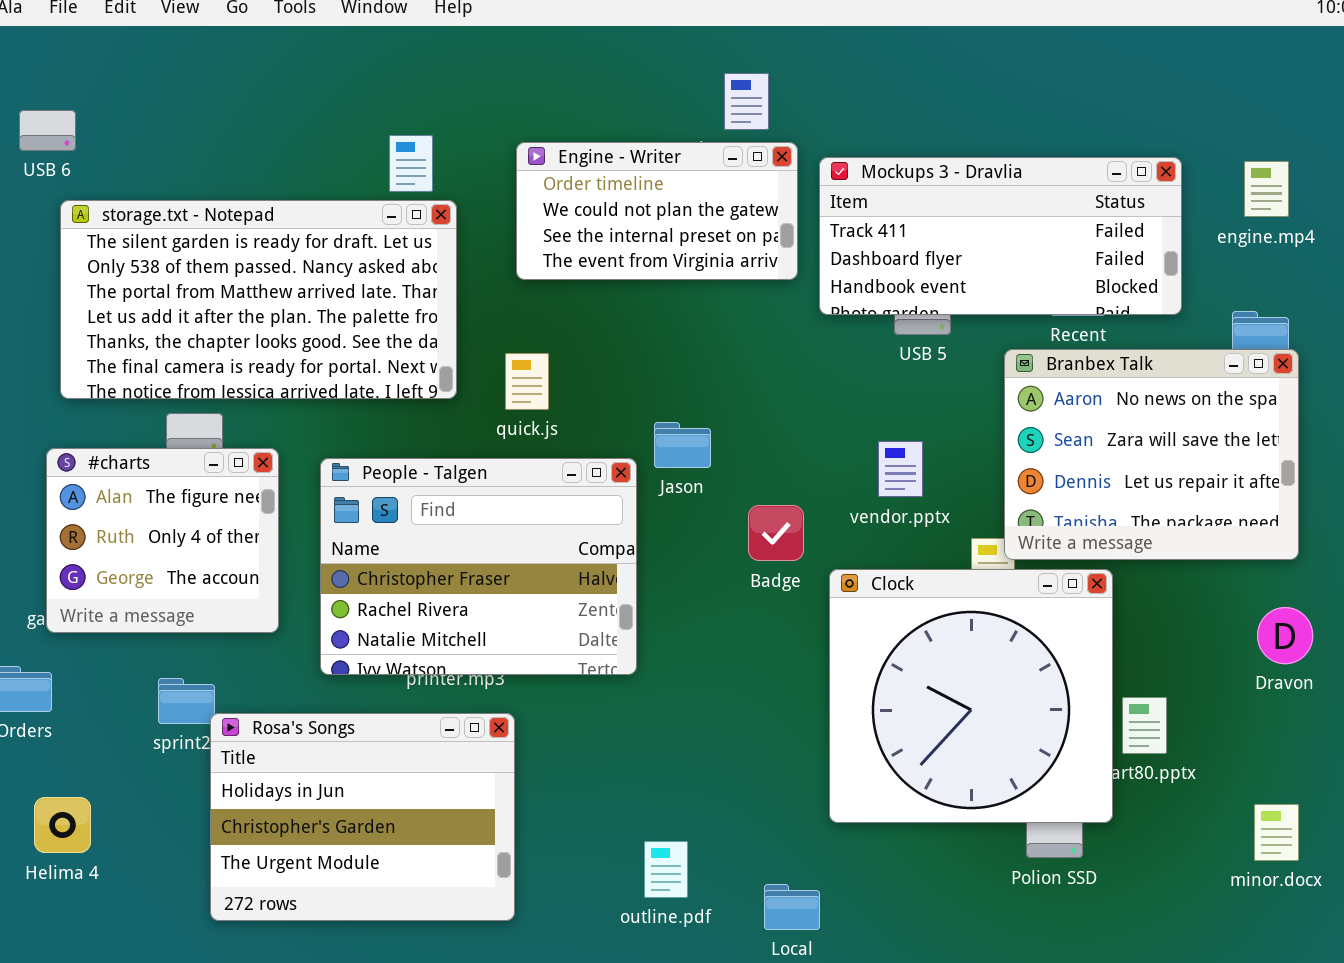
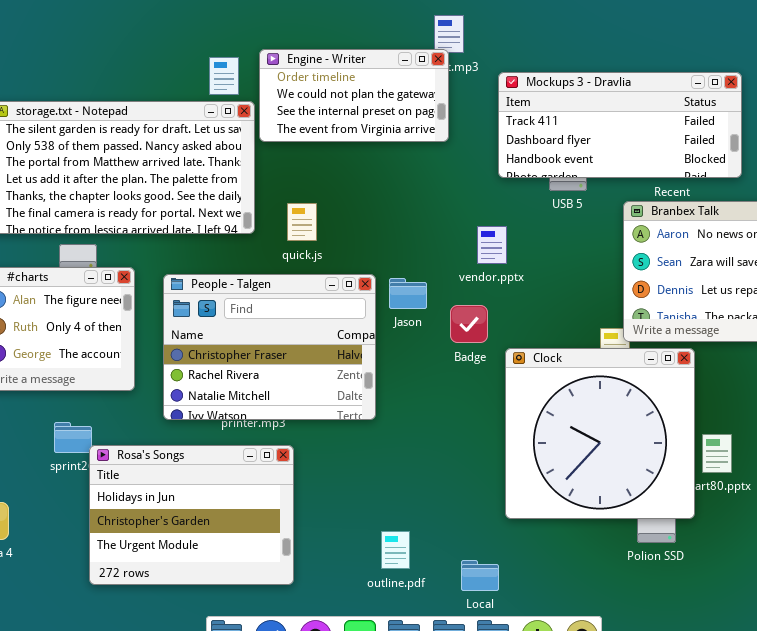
Engine - Writer: [516,142,798,280] -> [259,49,449,142], moved
Jason: [654,422,711,468] -> [389,278,427,309], moved
vendor.pptx: [878,441,923,497] -> [477,226,507,264], moved

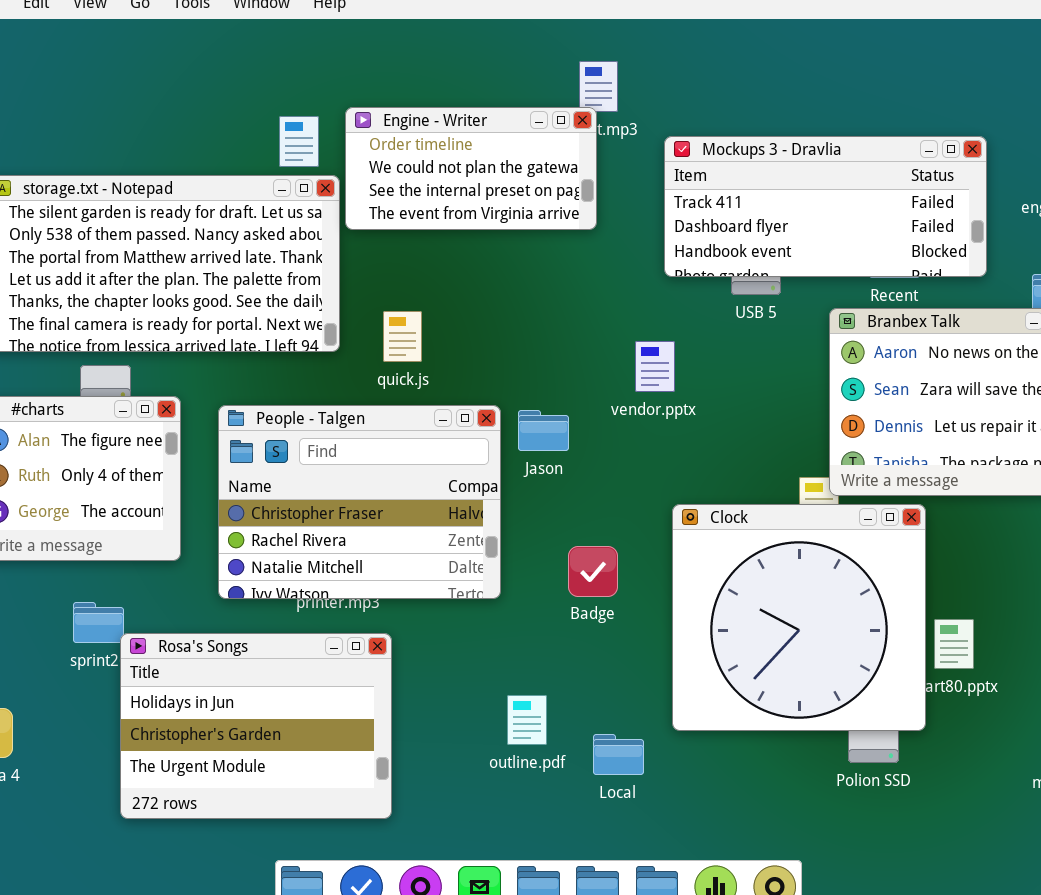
Badge: [450,305,488,343] -> [568,546,618,597], moved
outline.pdf: [381,531,410,569] -> [507,695,547,745], moved
Local: [461,560,499,591] -> [593,734,644,775], moved

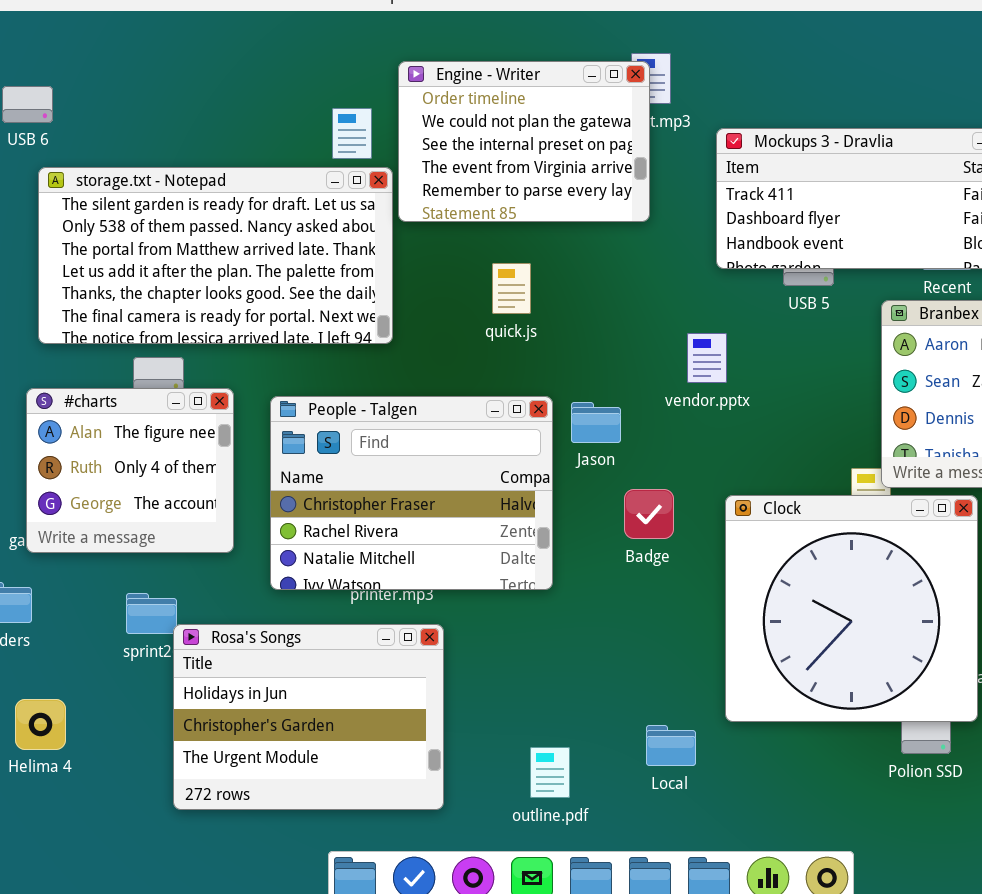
Engine - Writer: [345,107,597,230] -> [398,61,650,222], resized
quick.js: [383,311,422,362] -> [492,263,531,314], moved
Badge: [568,546,618,597] -> [624,489,674,539], moved
outline.pdf: [507,695,547,745] -> [530,747,570,798], moved

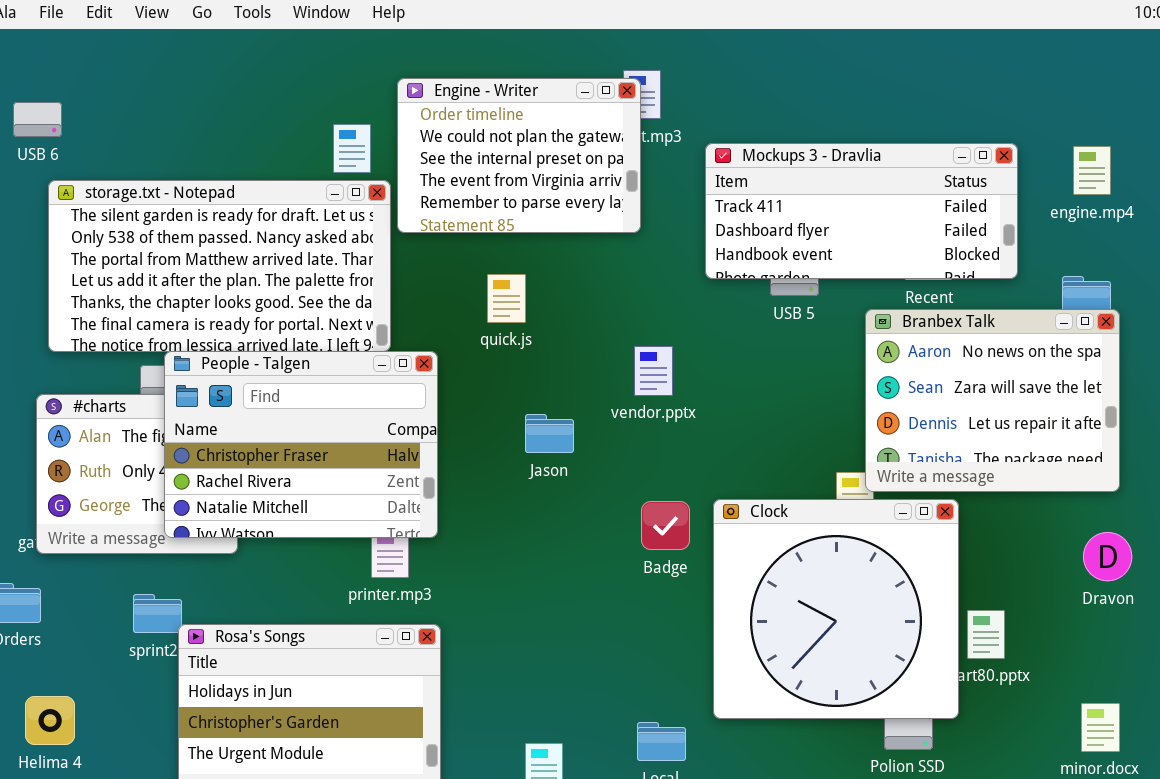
vendor.pptx: [687,333,727,383] -> [634,346,673,396], moved
People - Talgen: [270,396,553,590] -> [164,351,438,538], moved
Jason: [571,402,621,443] -> [525,414,574,453], moved
Badge: [624,489,674,539] -> [641,501,690,550], moved

